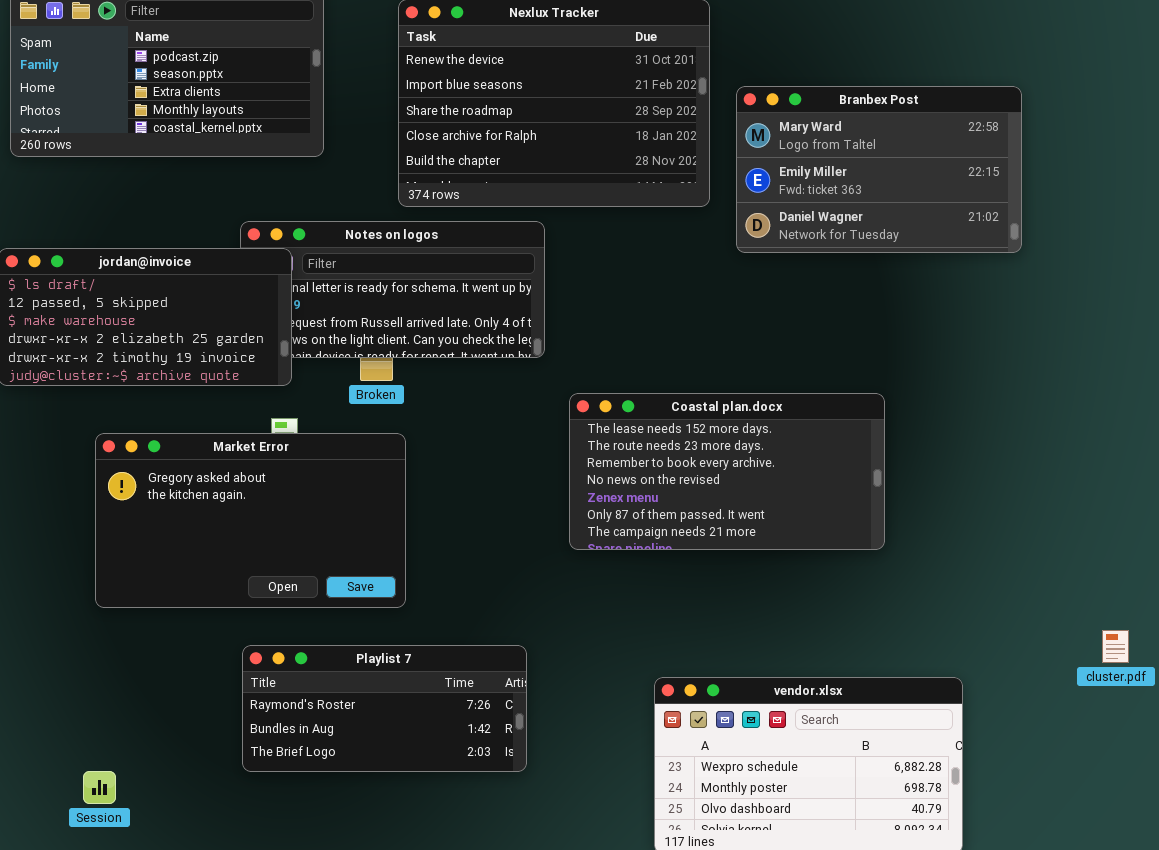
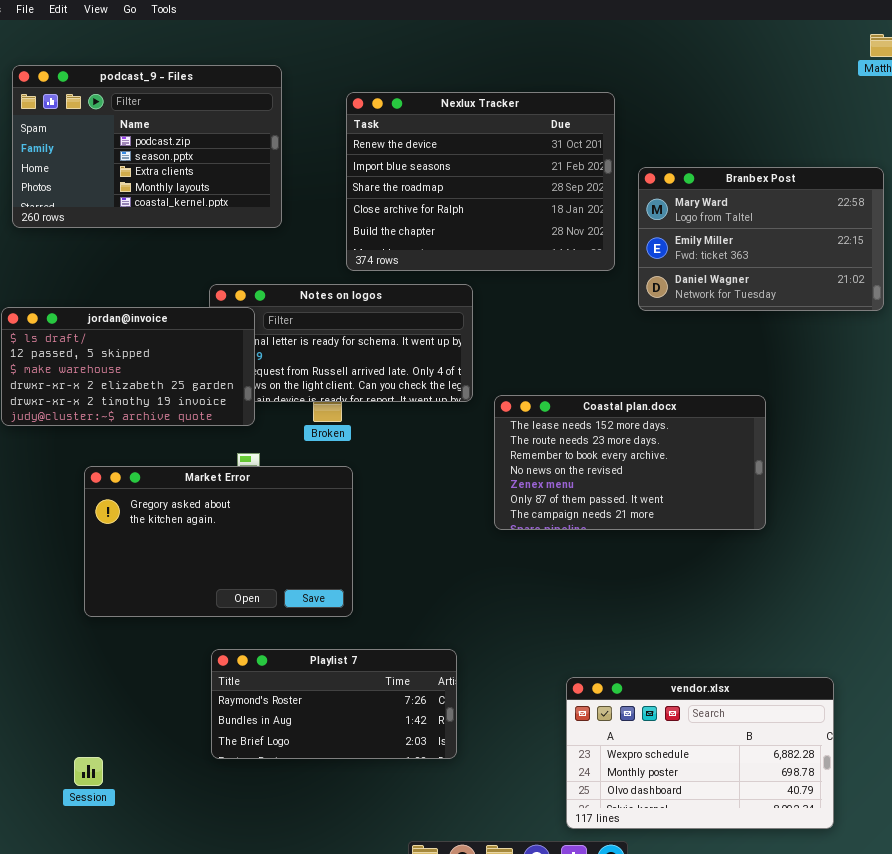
Coastal plan.docx: [569,393,885,550] -> [494,395,766,530], moved

